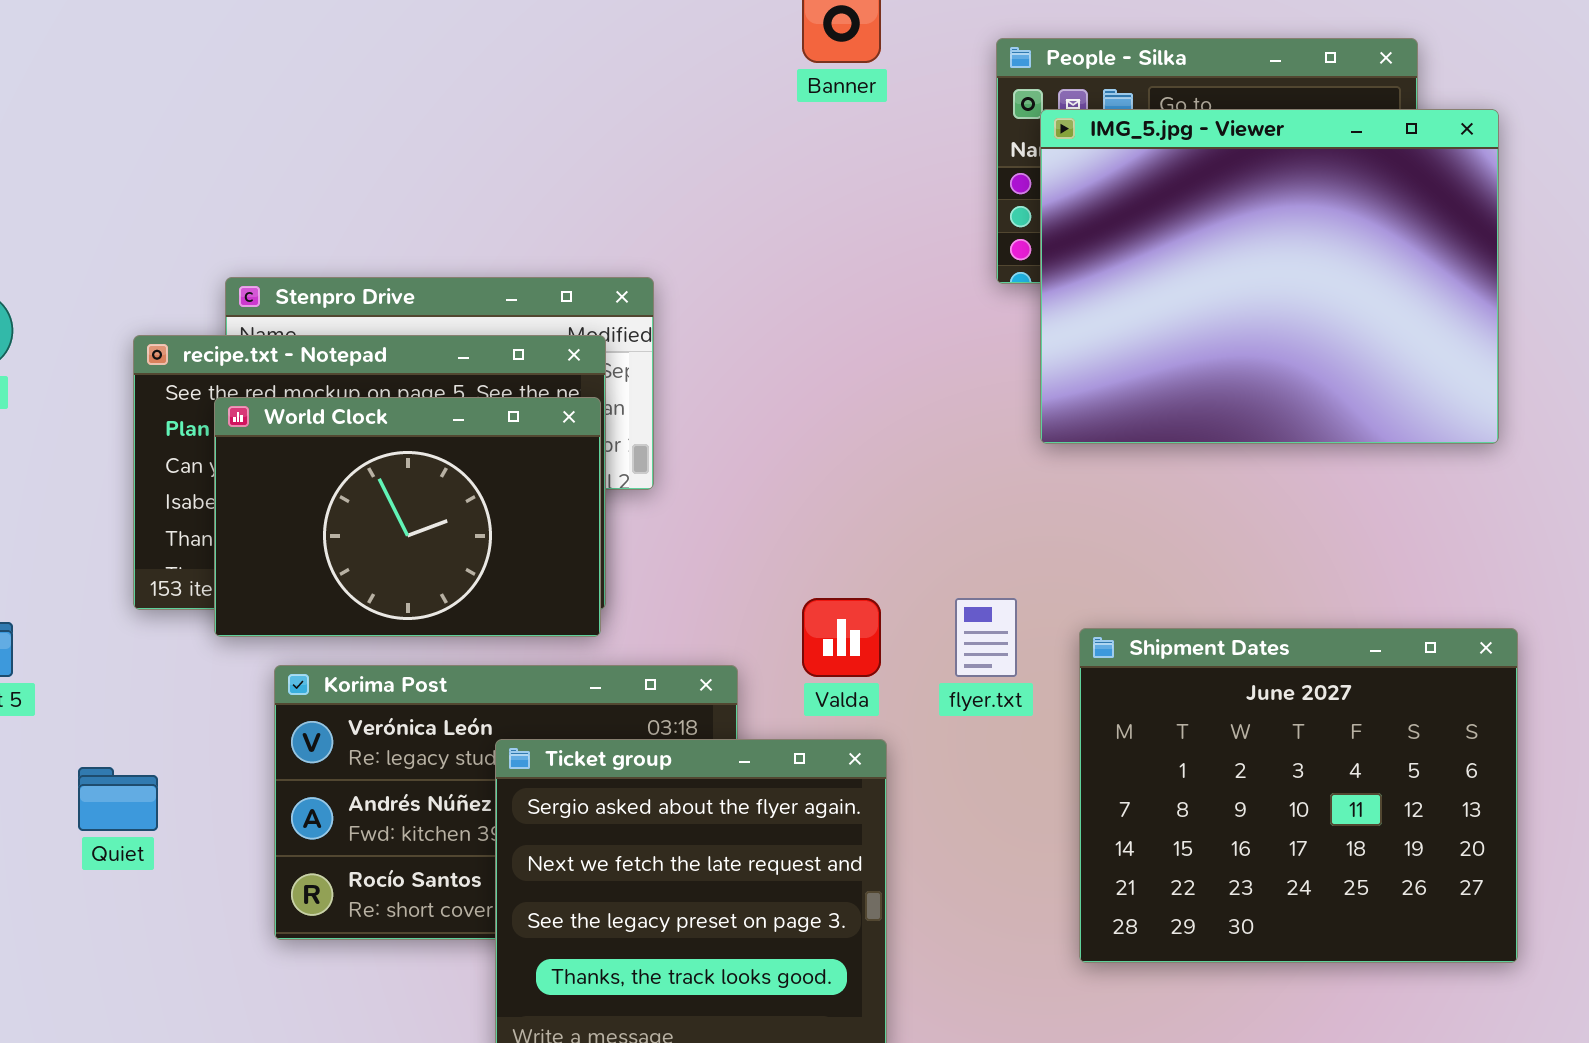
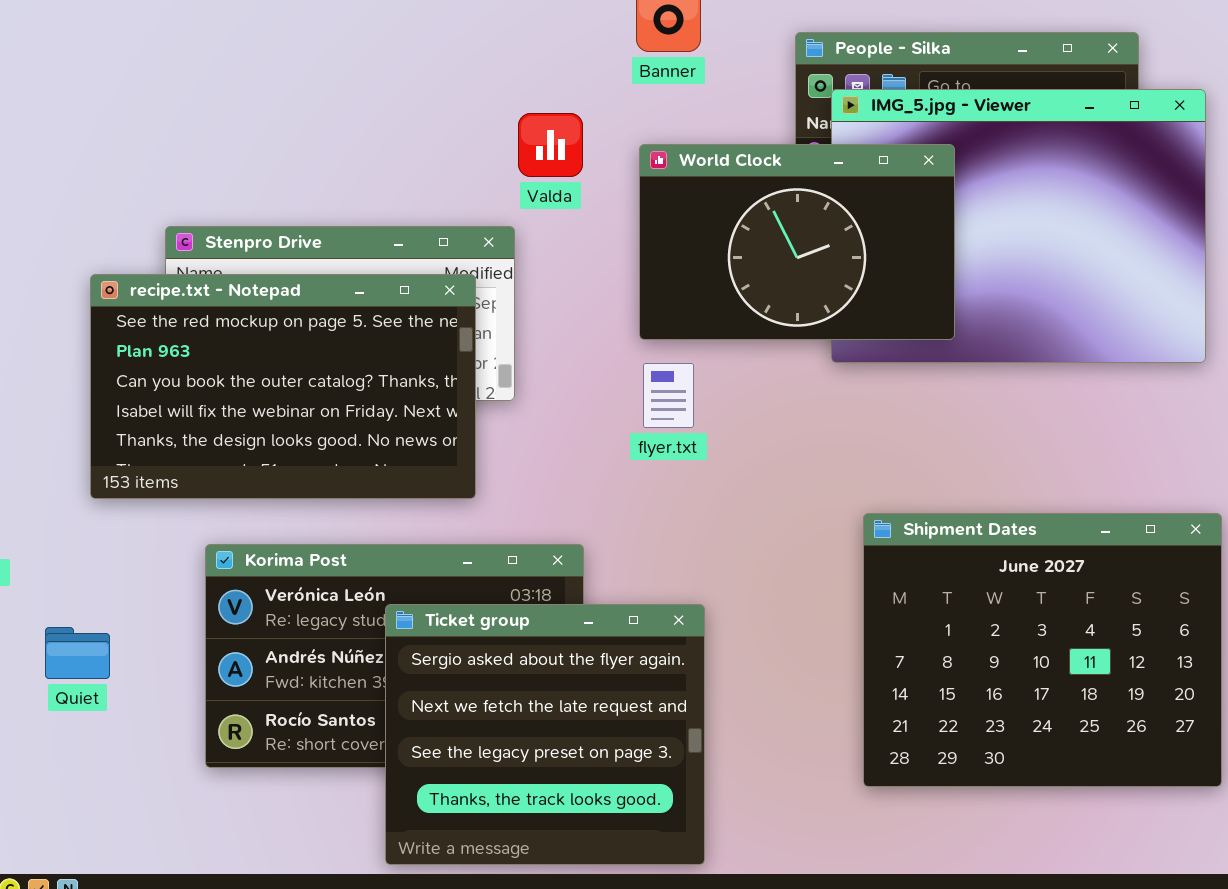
World Clock: [214,397,601,637] -> [639,144,955,340], moved
Valda: [802,598,881,677] -> [518,113,583,177], moved
flyer.txt: [955,598,1017,677] -> [643,363,694,428], moved

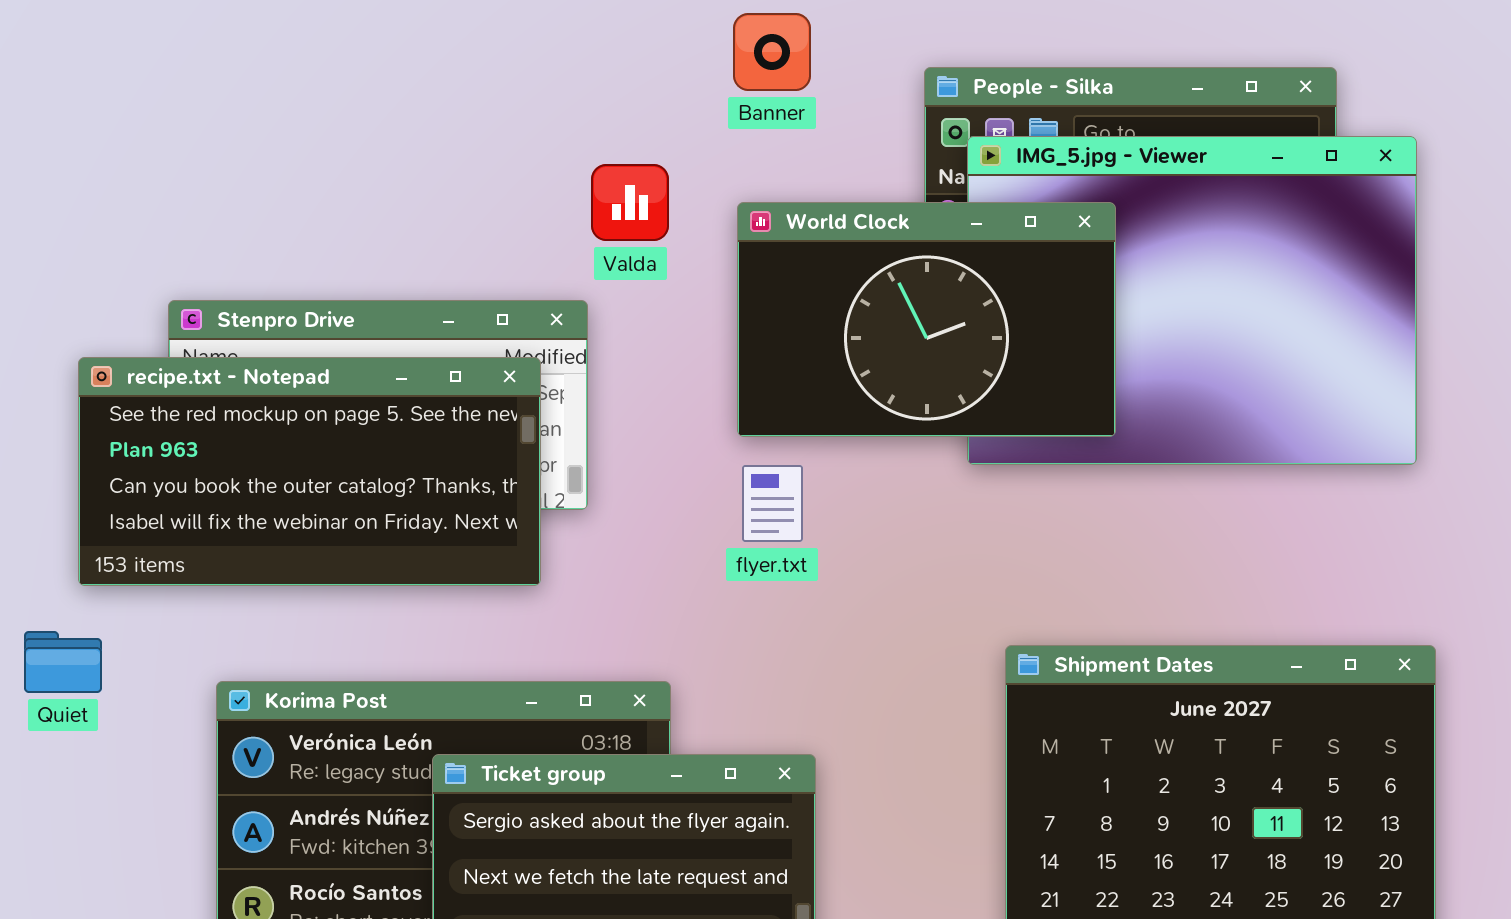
recipe.txt - Notepad: [90,274,476,499] -> [78,357,541,586], resized
Quiet: [45,627,110,679] -> [24,631,102,693], moved

